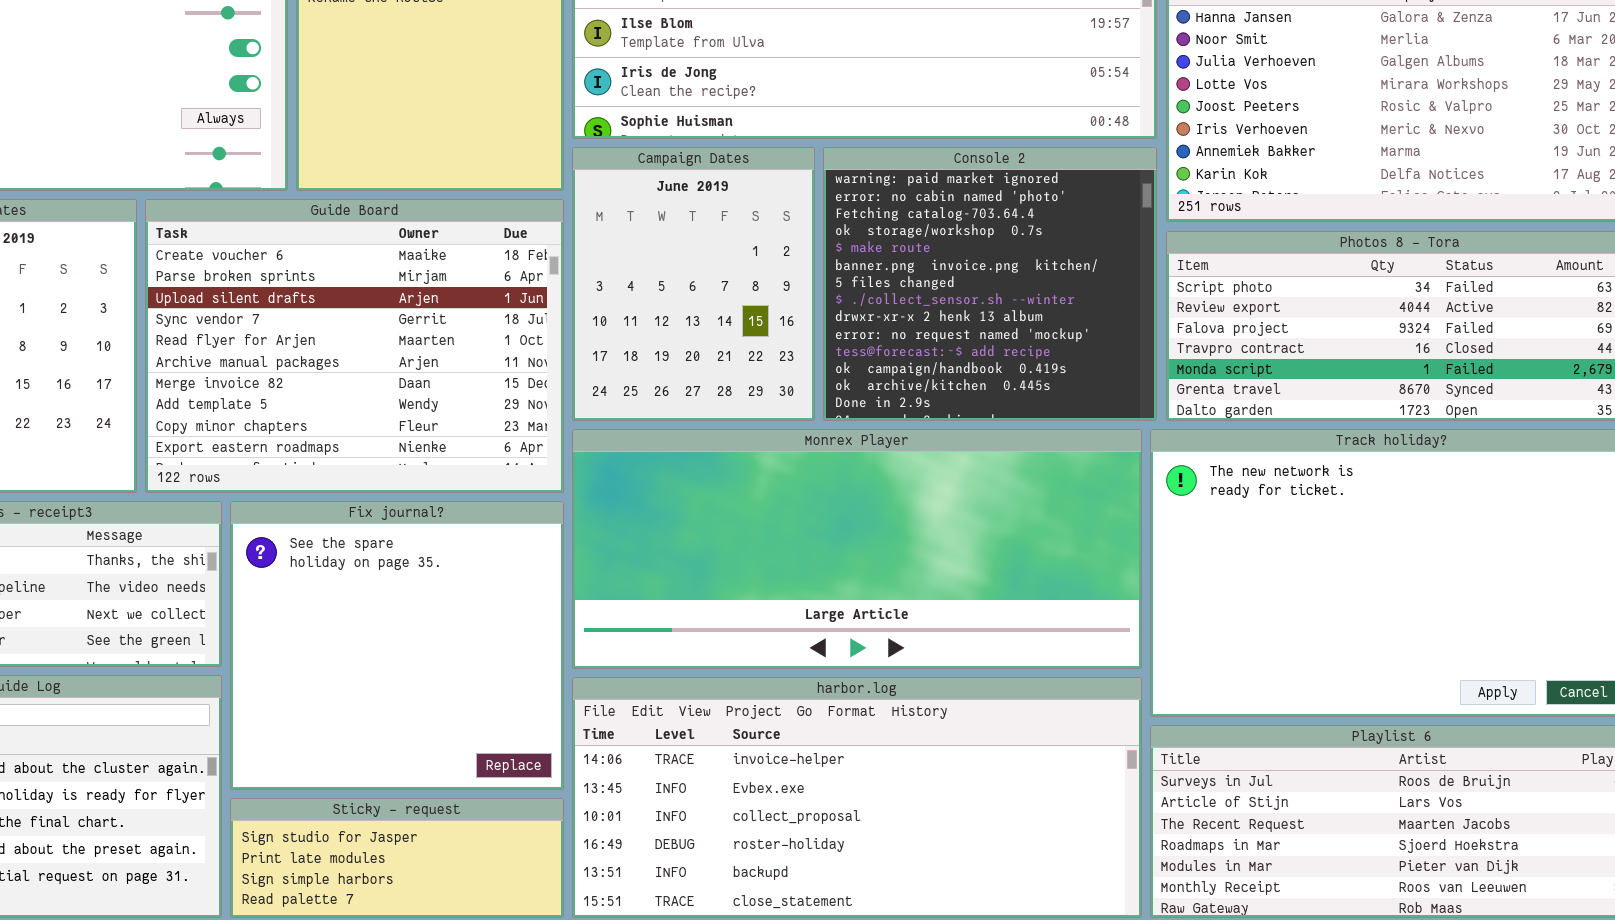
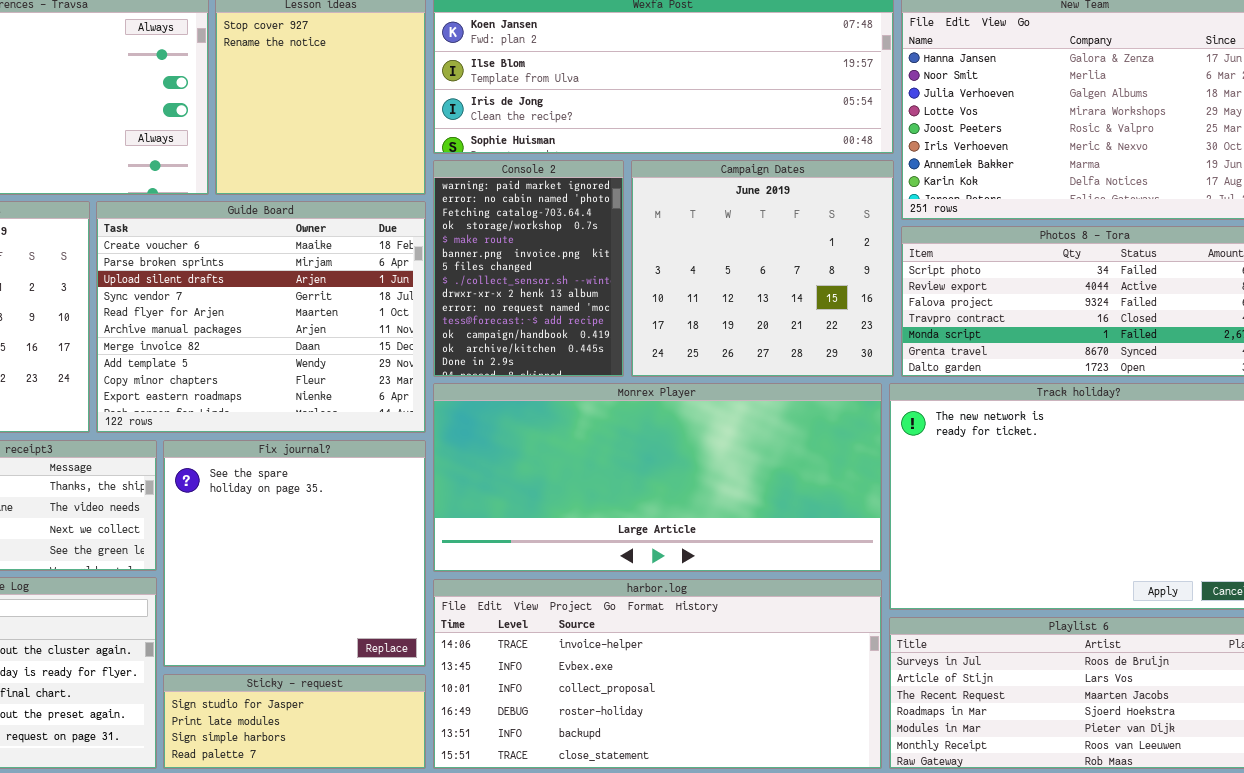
Campaign Dates: [572,147,815,421] -> [631,160,894,377], moved, resized
Console 2: [823,147,1157,421] -> [433,160,624,377], moved, resized

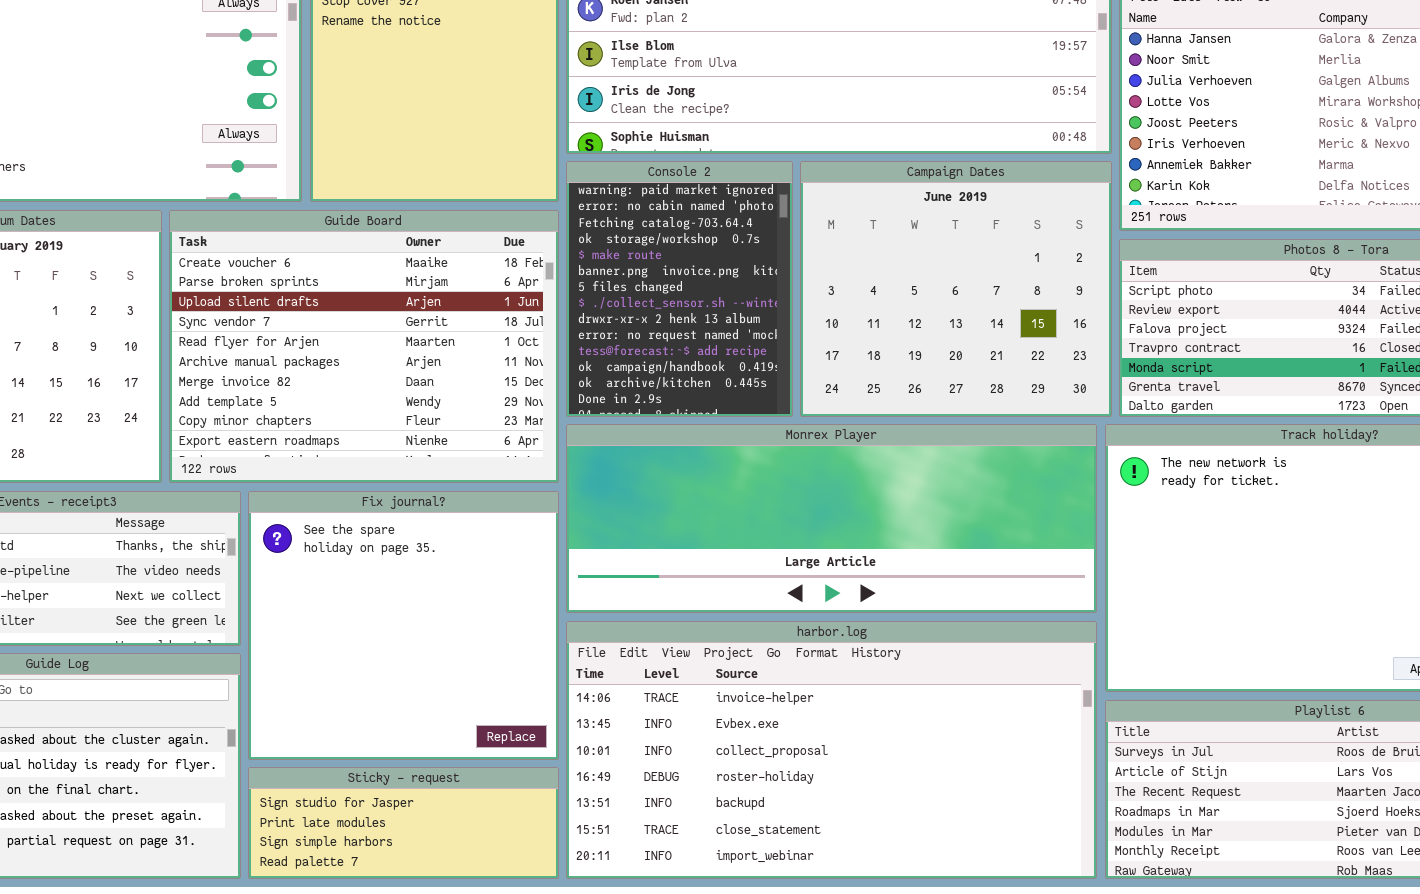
Monrex Player: [433,383,882,572] -> [566,424,1097,613], resized
harbor.log: [433,579,882,769] -> [566,621,1097,879], resized

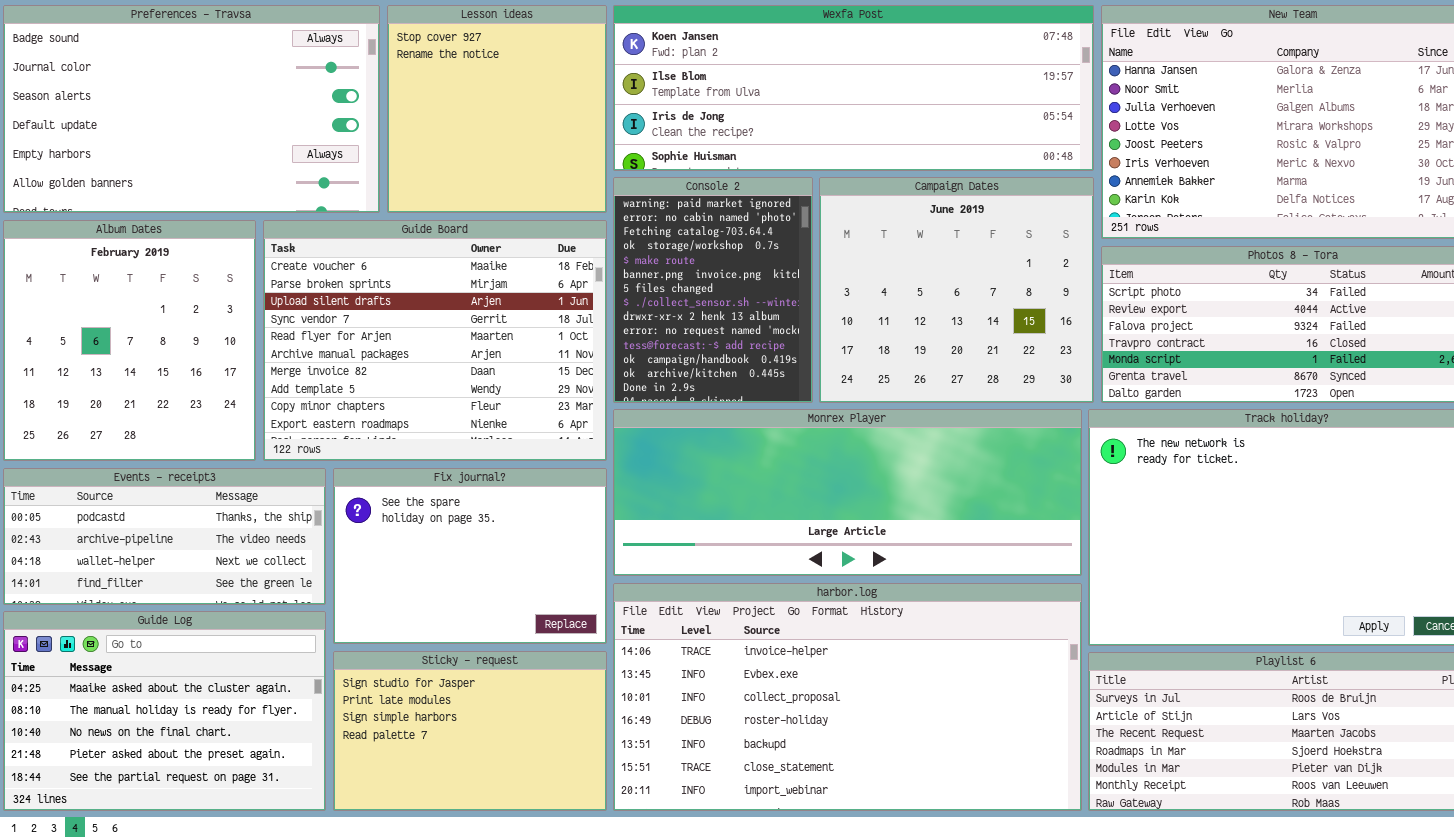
Fix journal?: [248,491,559,760] -> [333,468,607,644], resized
Sticky - request: [248,767,559,879] -> [333,651,607,811], resized

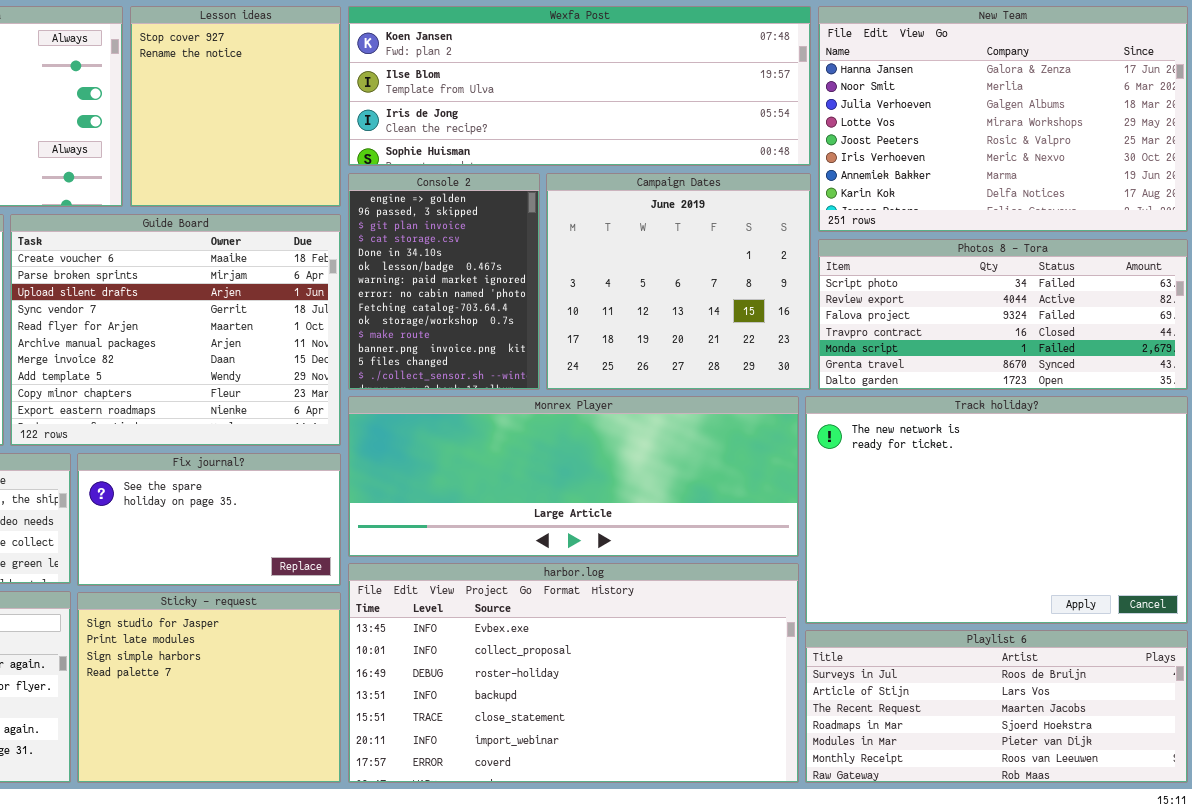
Console 2: [613,177,813,403] -> [348,173,540,390], scrolled up 6 rows
Fix journal?: [333,468,607,644] -> [77,453,341,586], resized
harbor.log: [613,583,1082,811] -> [348,563,799,783], scrolled down 1 row
Sticky - request: [333,651,607,811] -> [77,592,341,783], resized

